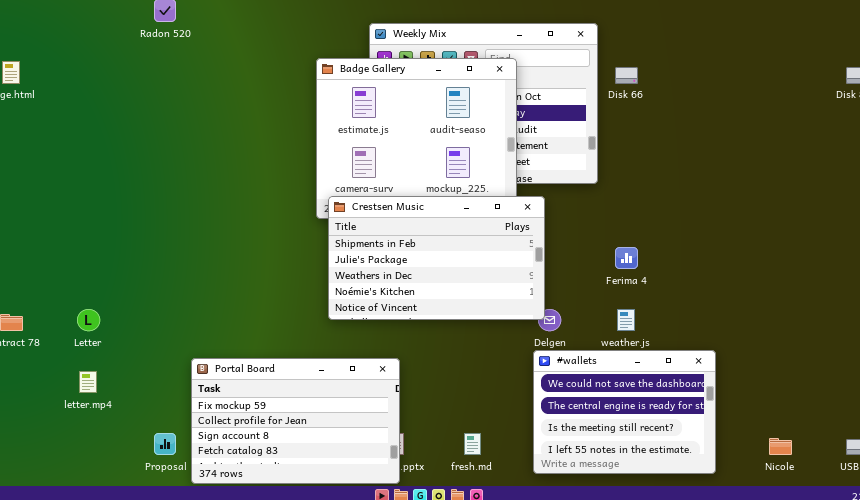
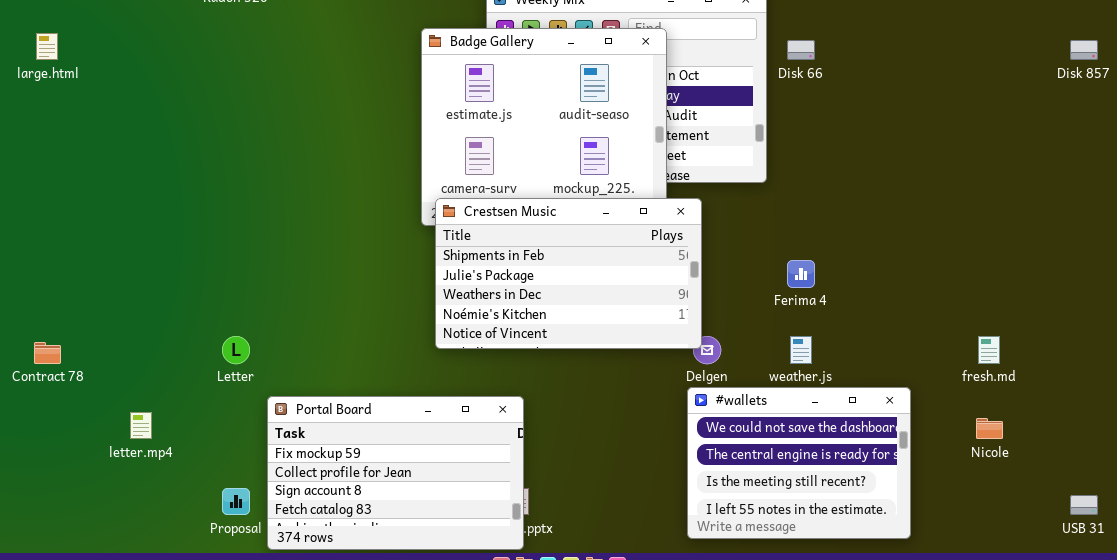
Letter: [77,309,100,331] -> [222,336,250,364], moved
fresh.md: [464,433,481,455] -> [978,336,1000,364], moved
Nicole: [769,438,792,455] -> [976,418,1003,439], moved

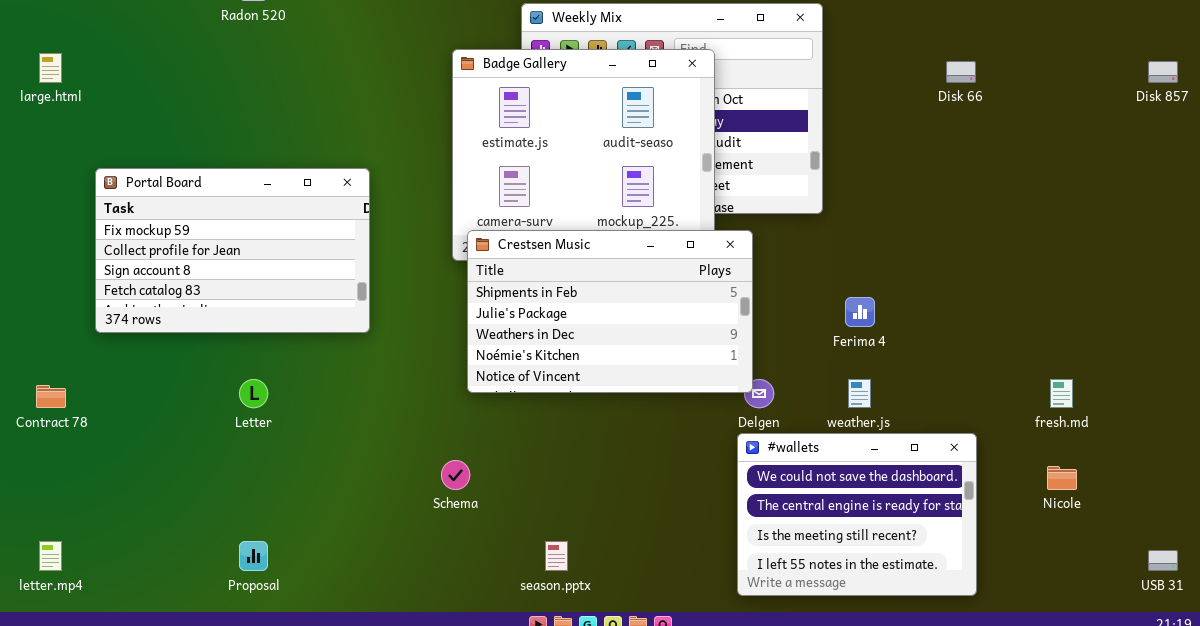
Disk 66: [787,40,815,60] -> [946,61,976,83], moved
Portal Board: [267,396,524,550] -> [95,168,370,333], moved
letter.mp4: [130,412,152,439] -> [39,541,62,571], moved

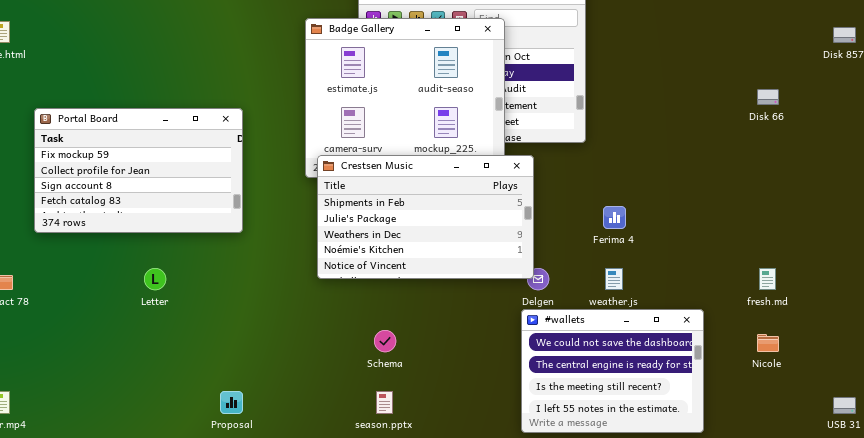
Disk 66: [946,61,976,83] -> [757,89,779,105], moved
Schema: [441,460,470,490] -> [374,330,396,352], moved
Proposal: [239,541,268,571] -> [220,391,243,414], moved

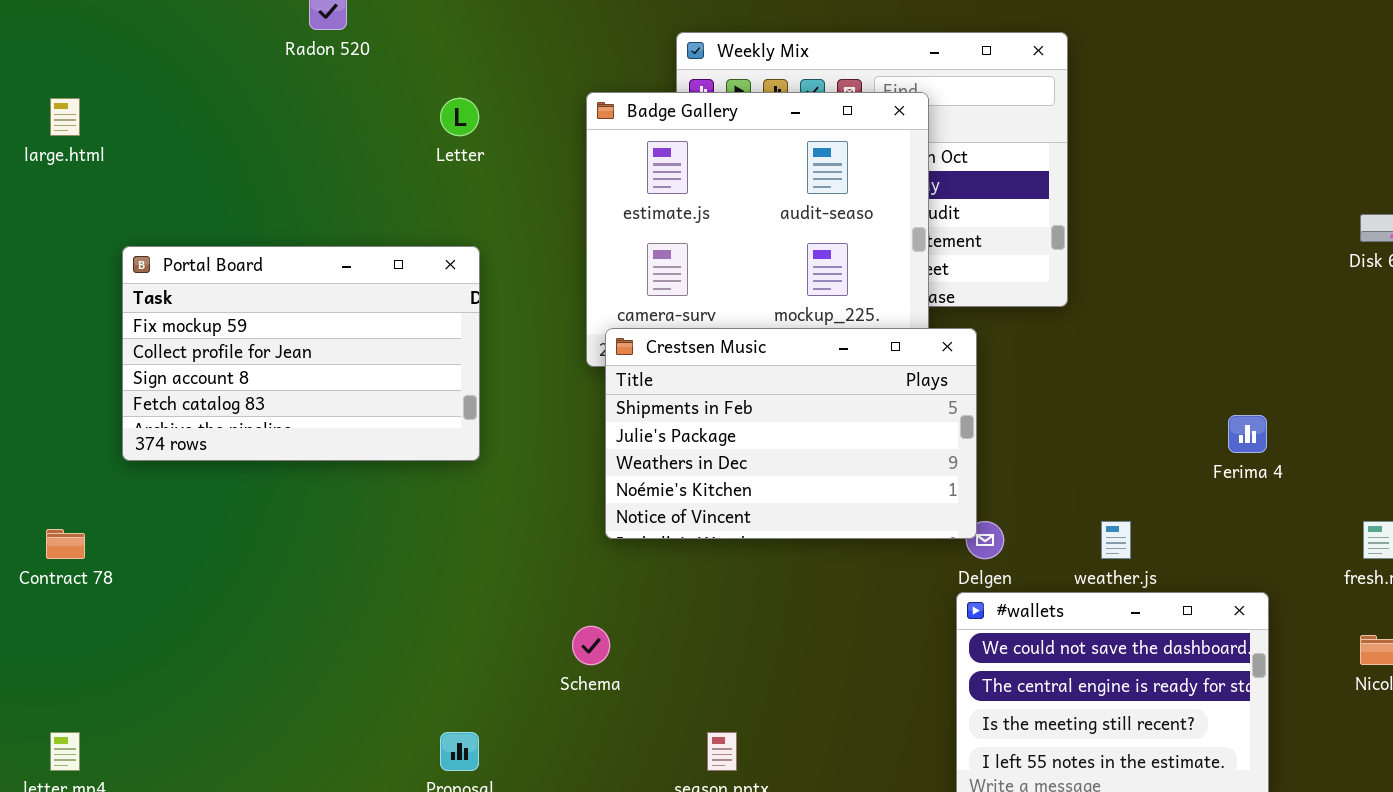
Ferima 4: [603,206,626,229] -> [1228,415,1267,453], moved
Letter: [144,268,166,290] -> [440,98,479,136], moved
Schema: [374,330,396,352] -> [572,626,610,665], moved

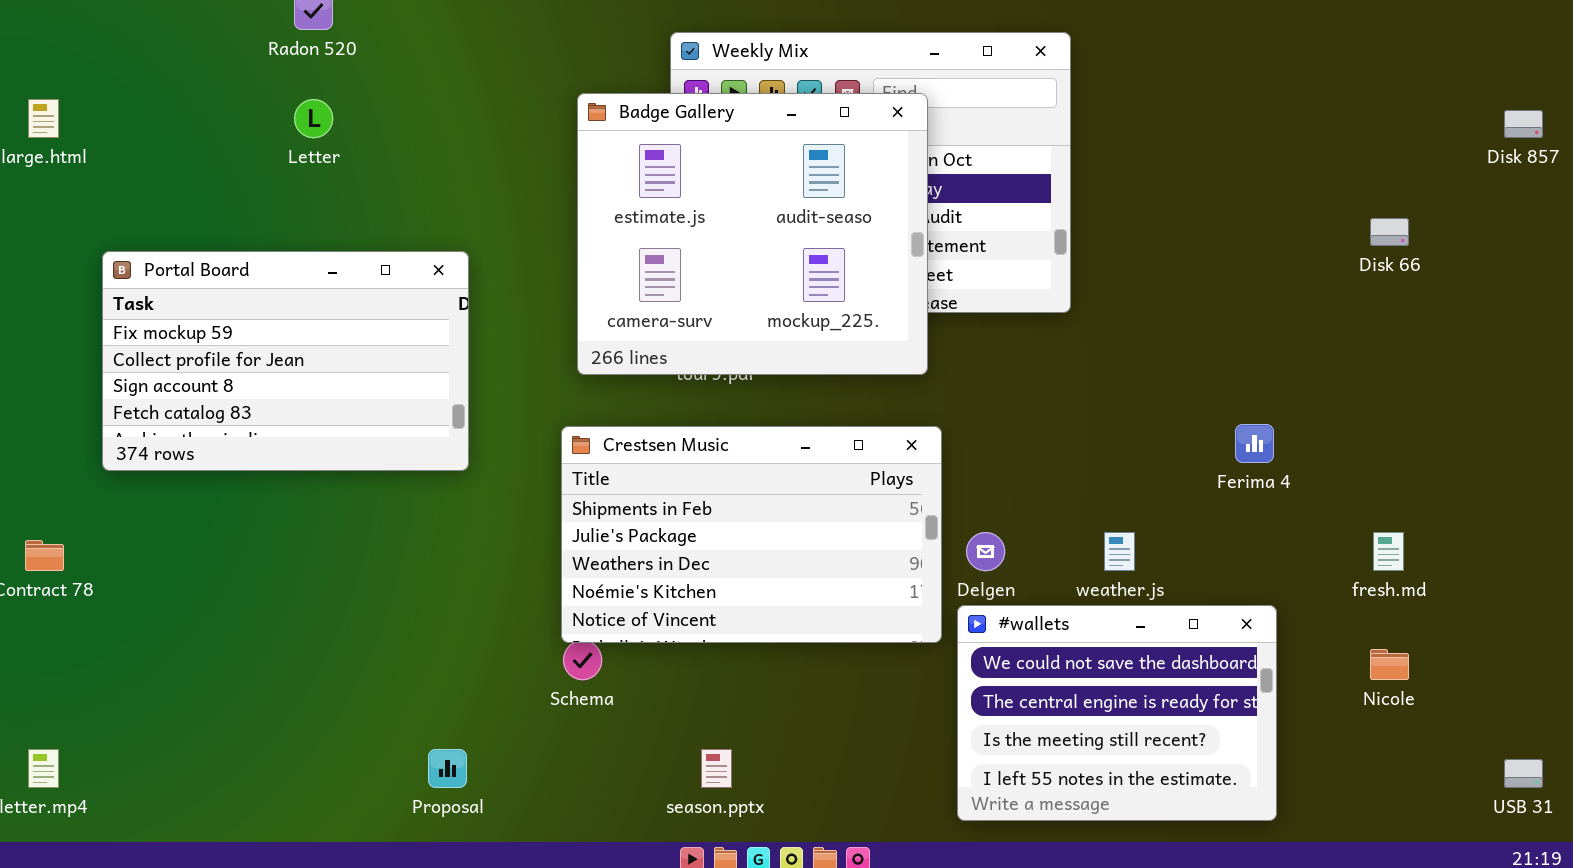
Letter: [440,98,479,136] -> [294,99,333,138], moved
Crestsen Music: [605,328,977,539] -> [561,426,942,643], moved

